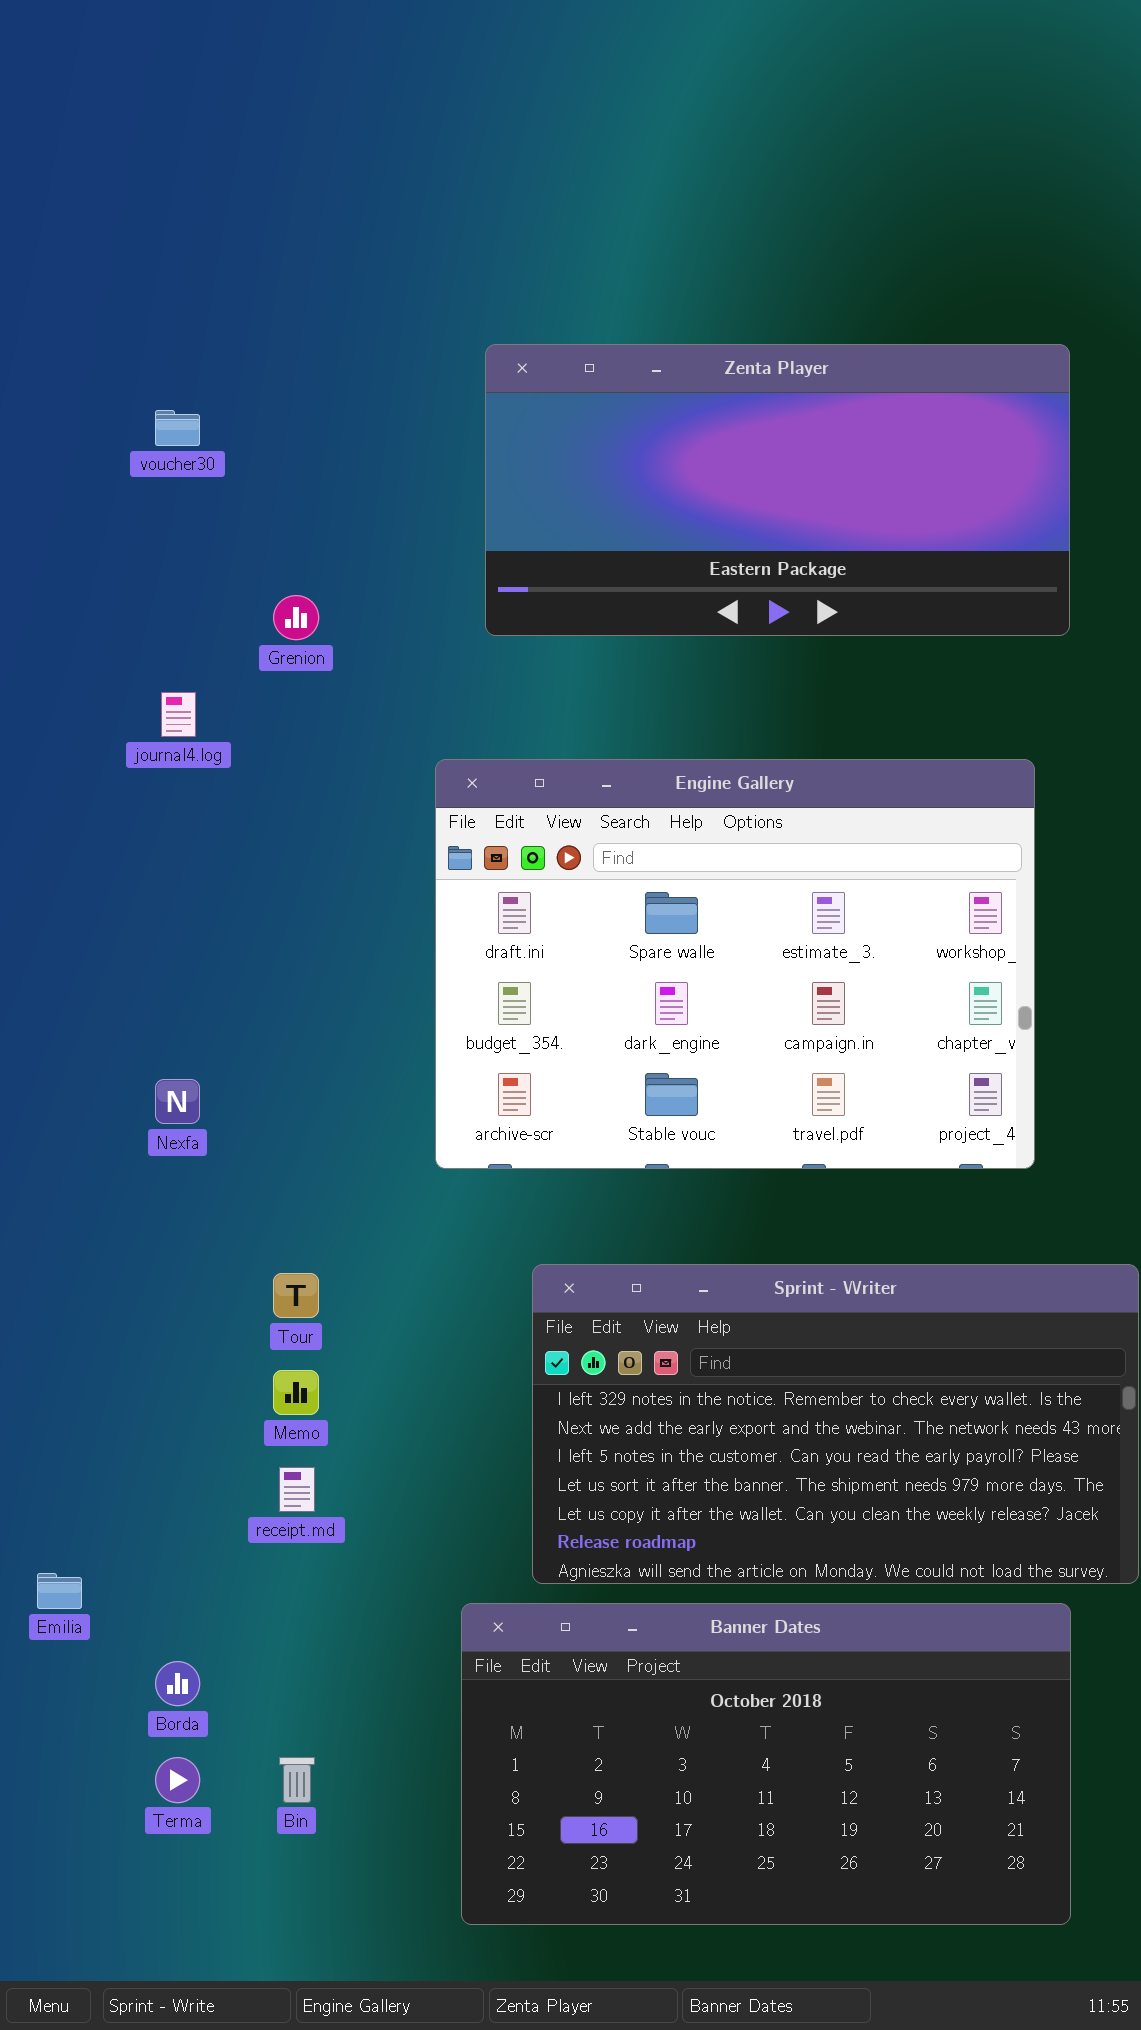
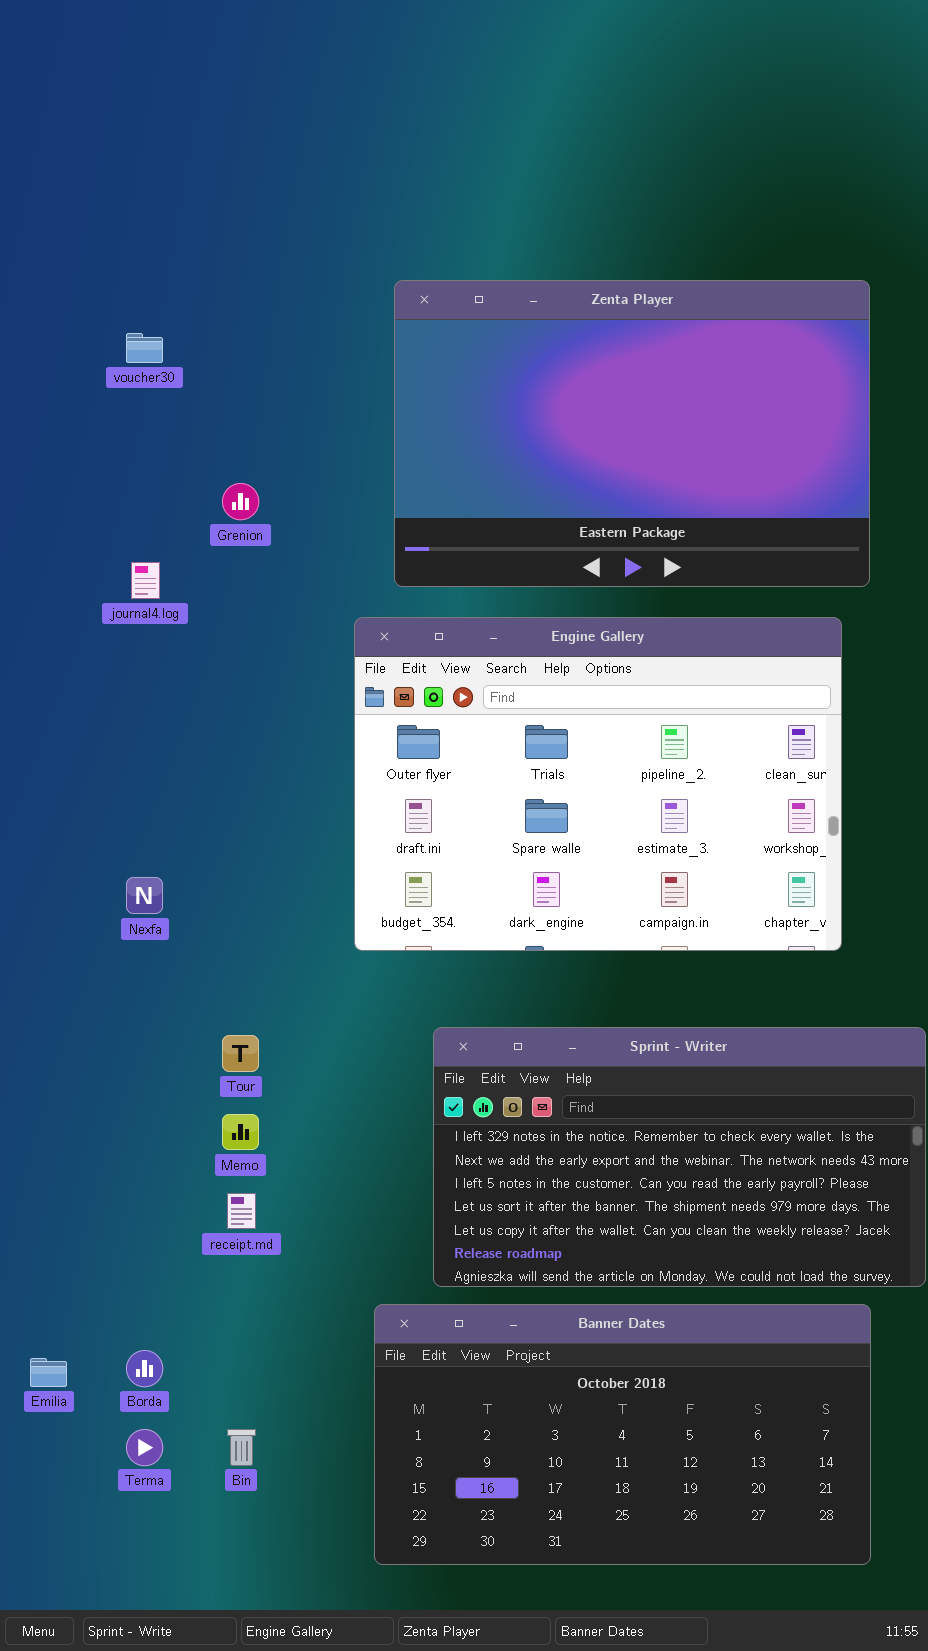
Zenta Player: [485,344,1070,636] -> [394,280,870,587], resized
Engine Gallery: [435,759,1035,1169] -> [354,617,842,951], scrolled up 1 row
Emilia: [37,1573,82,1609] -> [30,1358,67,1387], moved

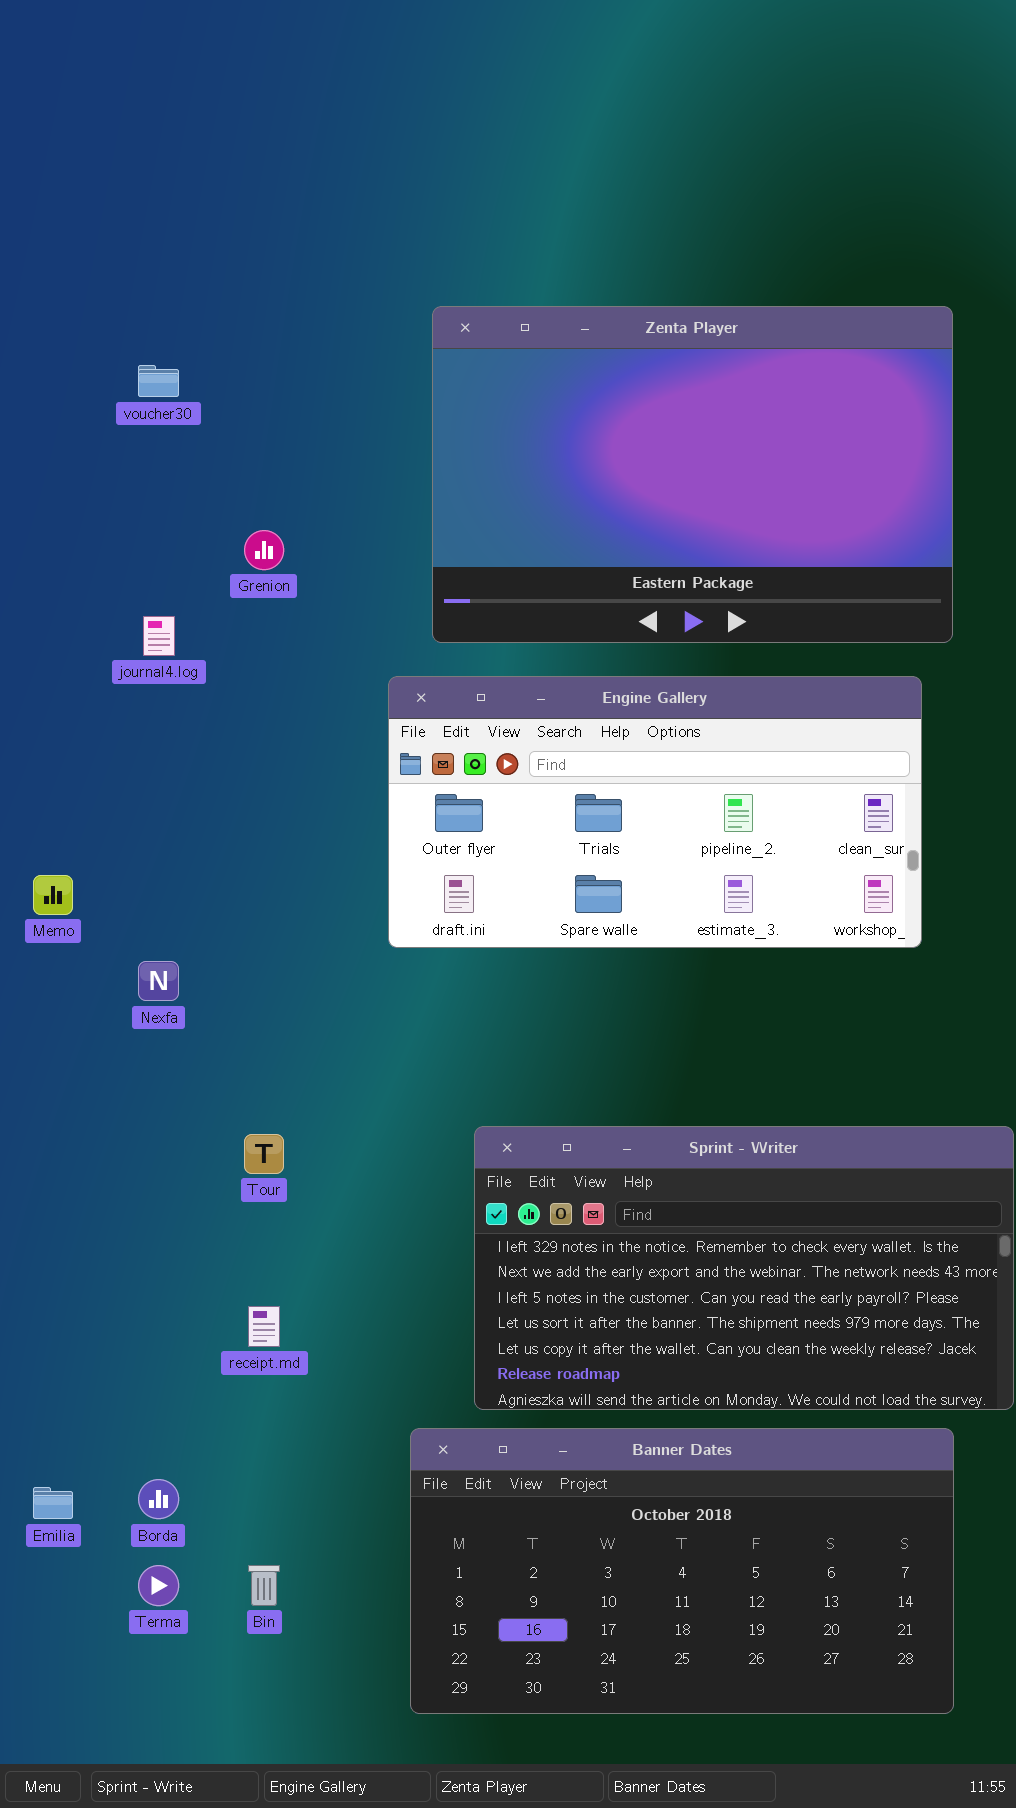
Engine Gallery: [354,617,842,951] -> [388,676,922,948], resized
Memo: [222,1114,259,1150] -> [33,875,73,915], moved

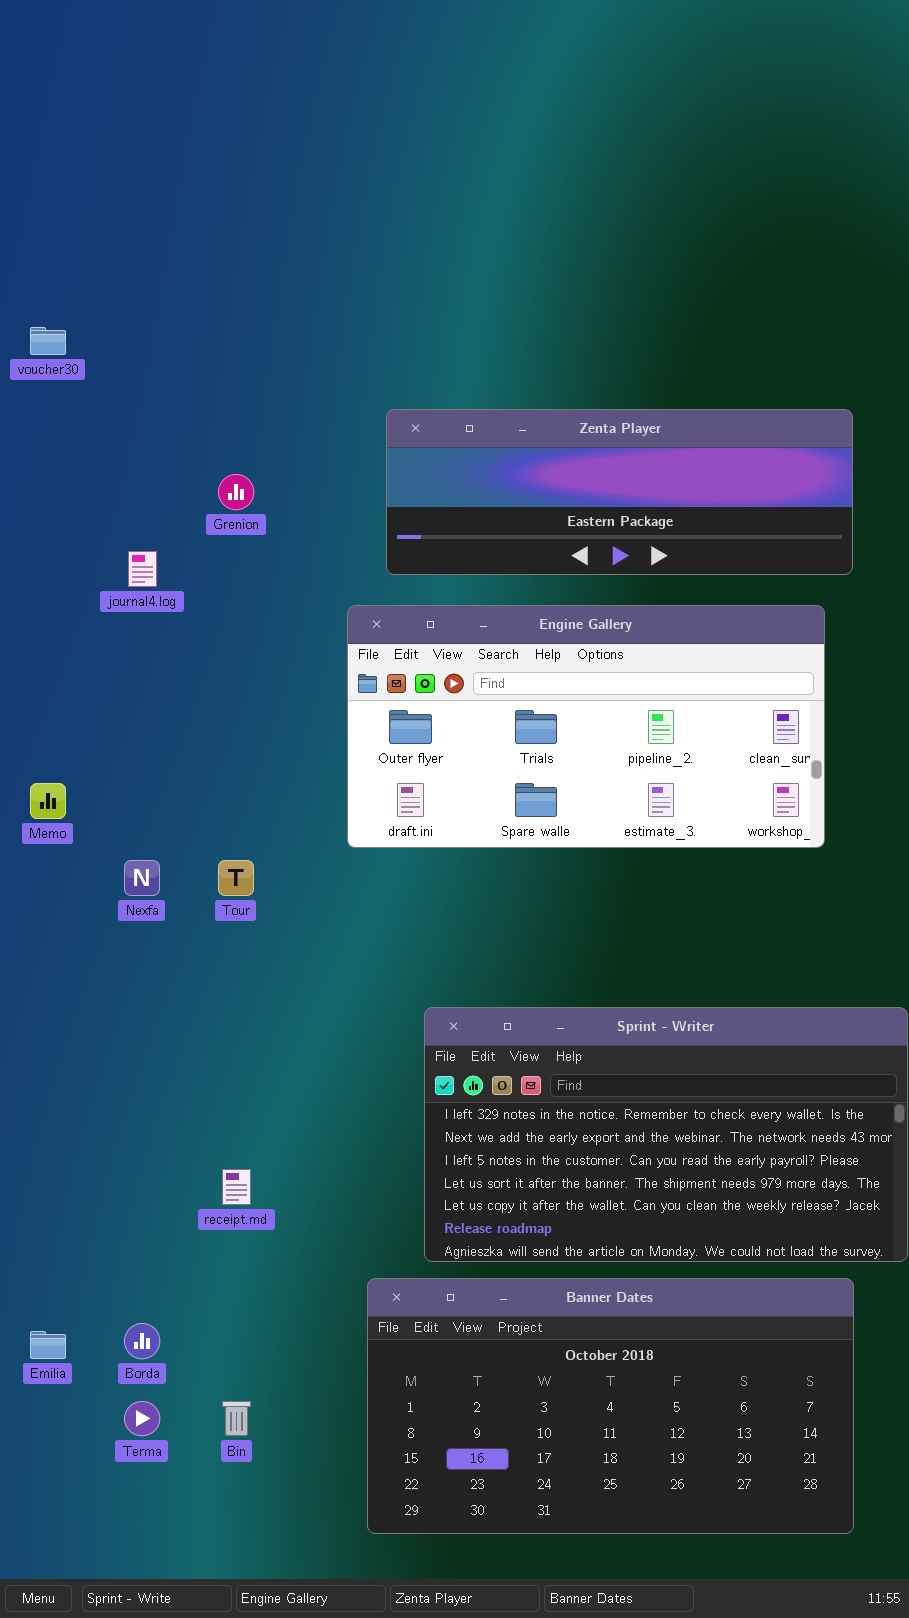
Zenta Player: [432,306,953,643] -> [386,409,853,575], resized
voucher30: [138,365,179,397] -> [30,327,66,355], moved
Tour: [244,1134,284,1174] -> [218,860,254,896], moved

